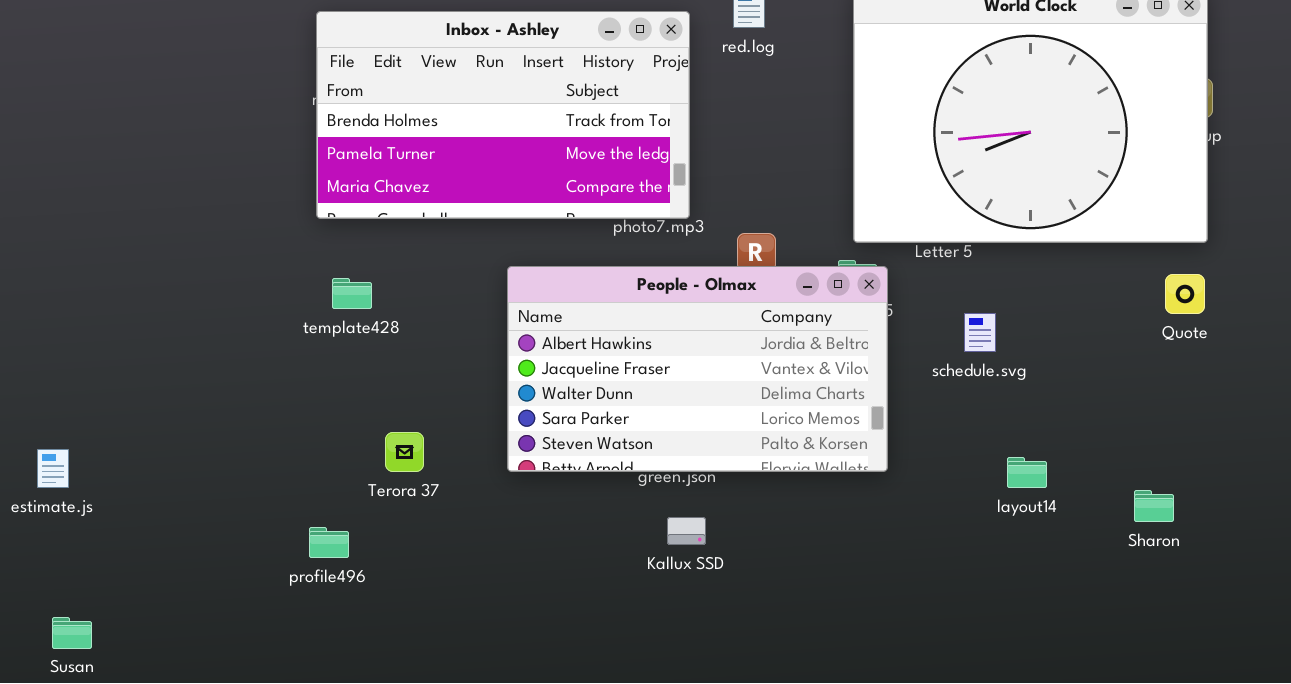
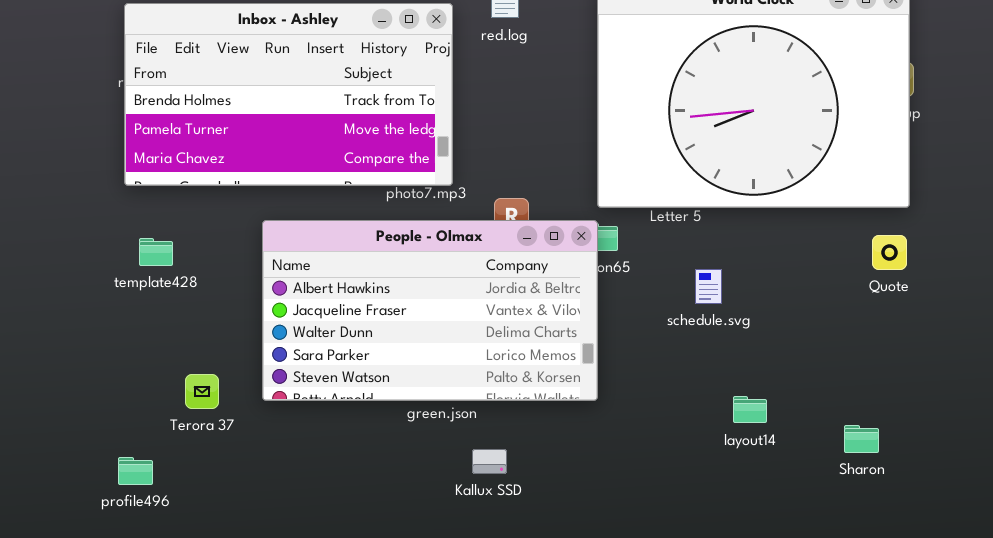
People - Olmax: [507,266,888,472] -> [262,220,598,401], moved
Kallux SSD: [667,517,706,545] -> [472,449,507,474], moved

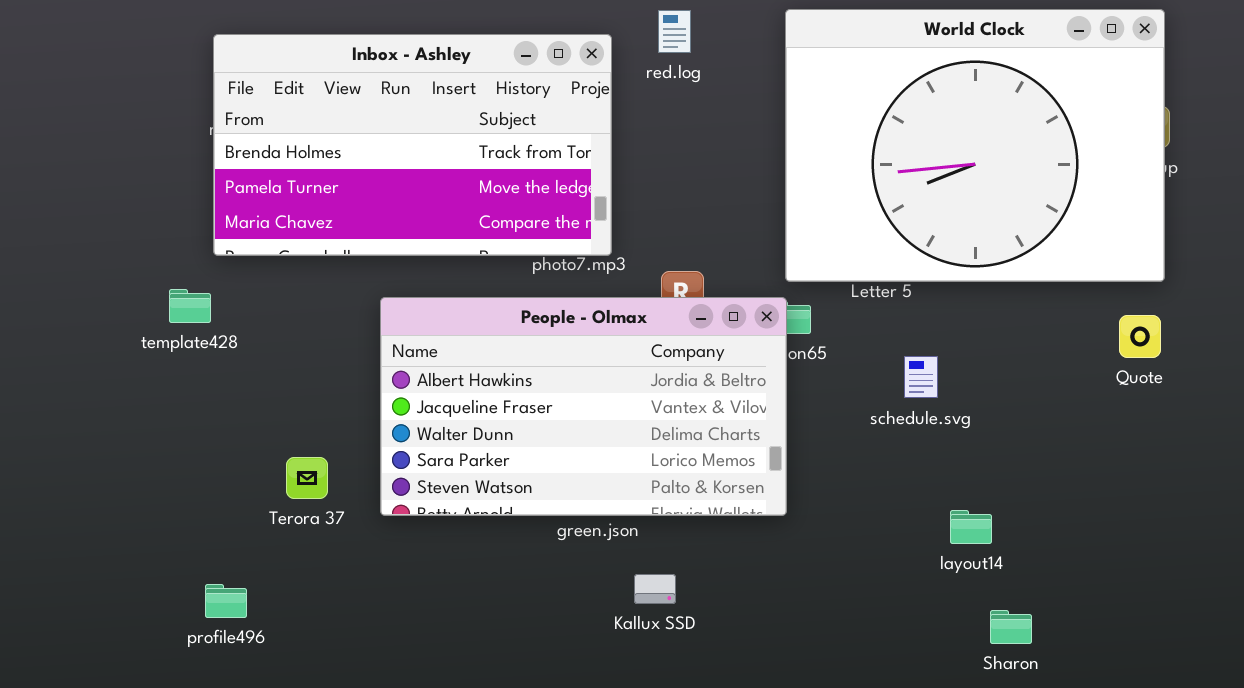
template428: [139,238,173,266] -> [169,289,211,323], moved
Terora 37: [185,374,219,409] -> [286,457,328,499], moved
Sharon: [844,425,879,453] -> [990,610,1032,644], moved

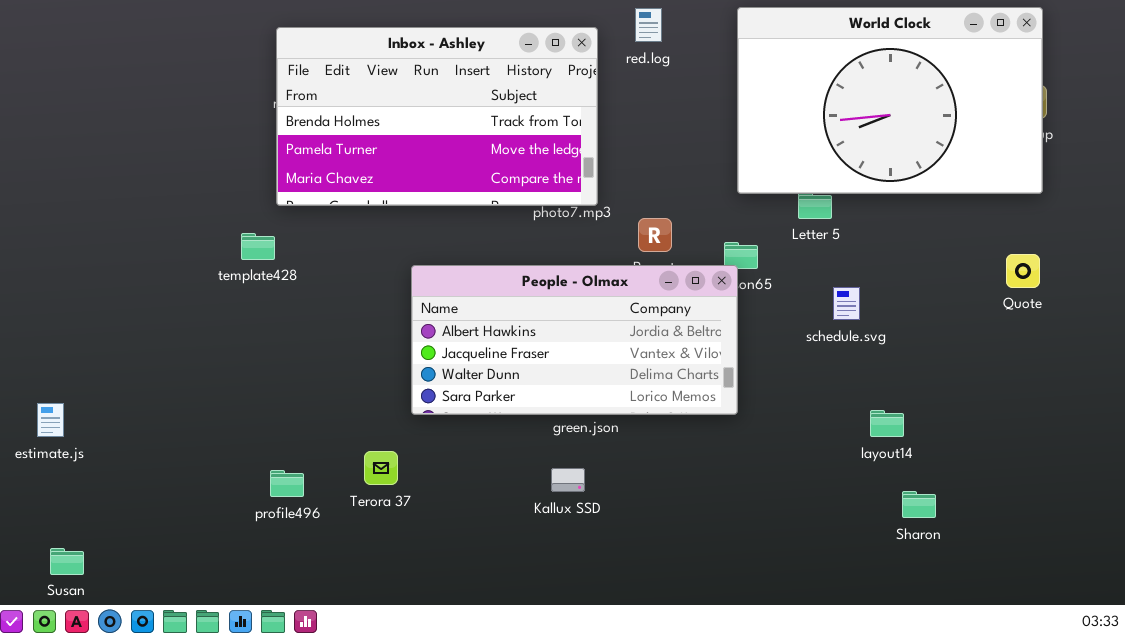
World Clock: [785,9,1165,282] -> [737,7,1043,194], resized
People - Olmax: [380,297,787,516] -> [411,265,738,415], resized
Terora 37: [286,457,328,499] -> [364,451,398,485], moved
Kallux SSD: [634,574,676,604] -> [551,468,585,492], moved

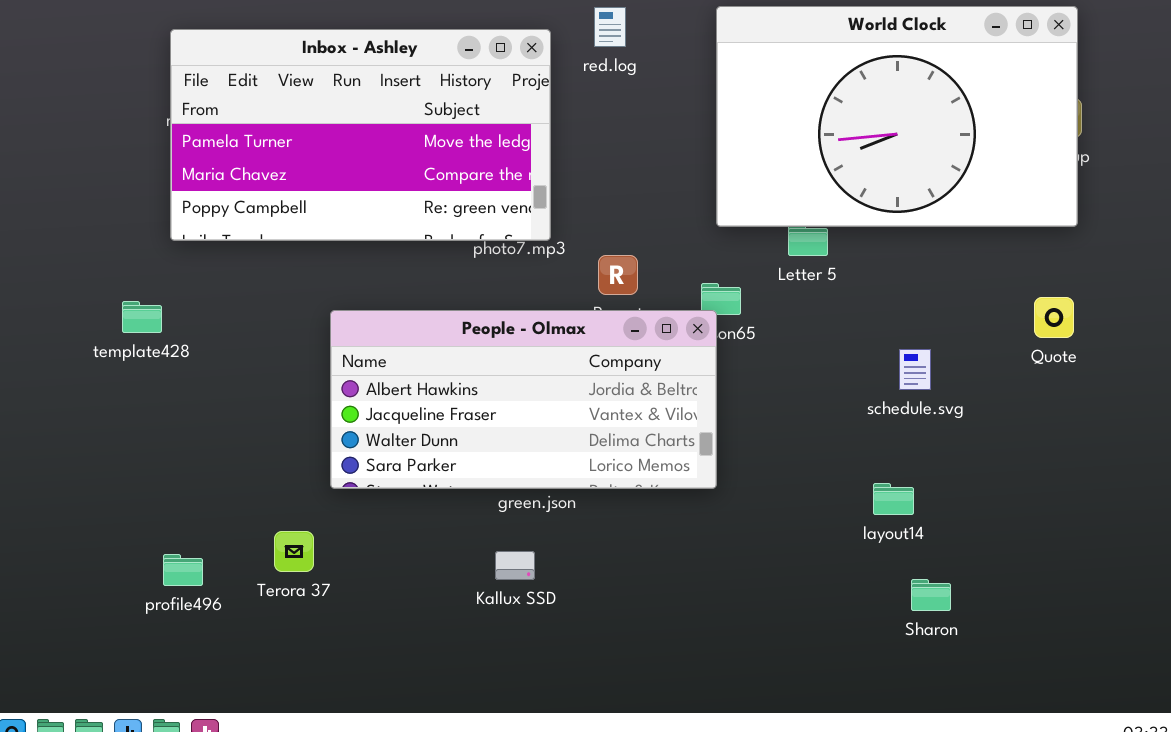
Inbox - Ashley: [276,27,598,206] -> [170,29,551,241], scrolled down 1 row
template428: [241,233,275,260] -> [122,301,162,333], moved
schedule.svg: [833,287,860,320] -> [899,349,931,390], moved

